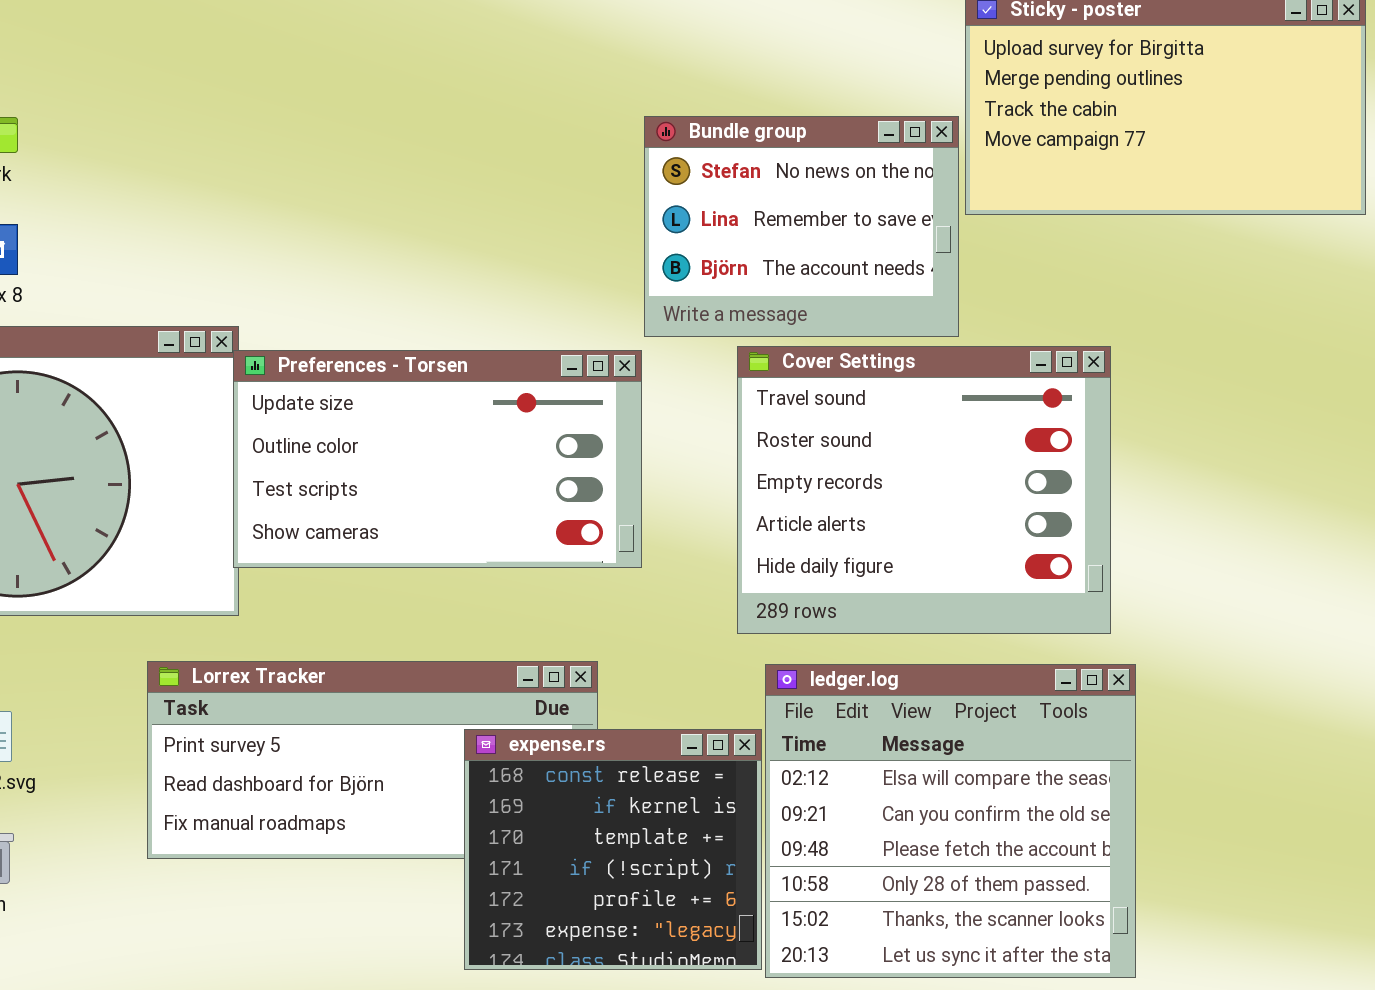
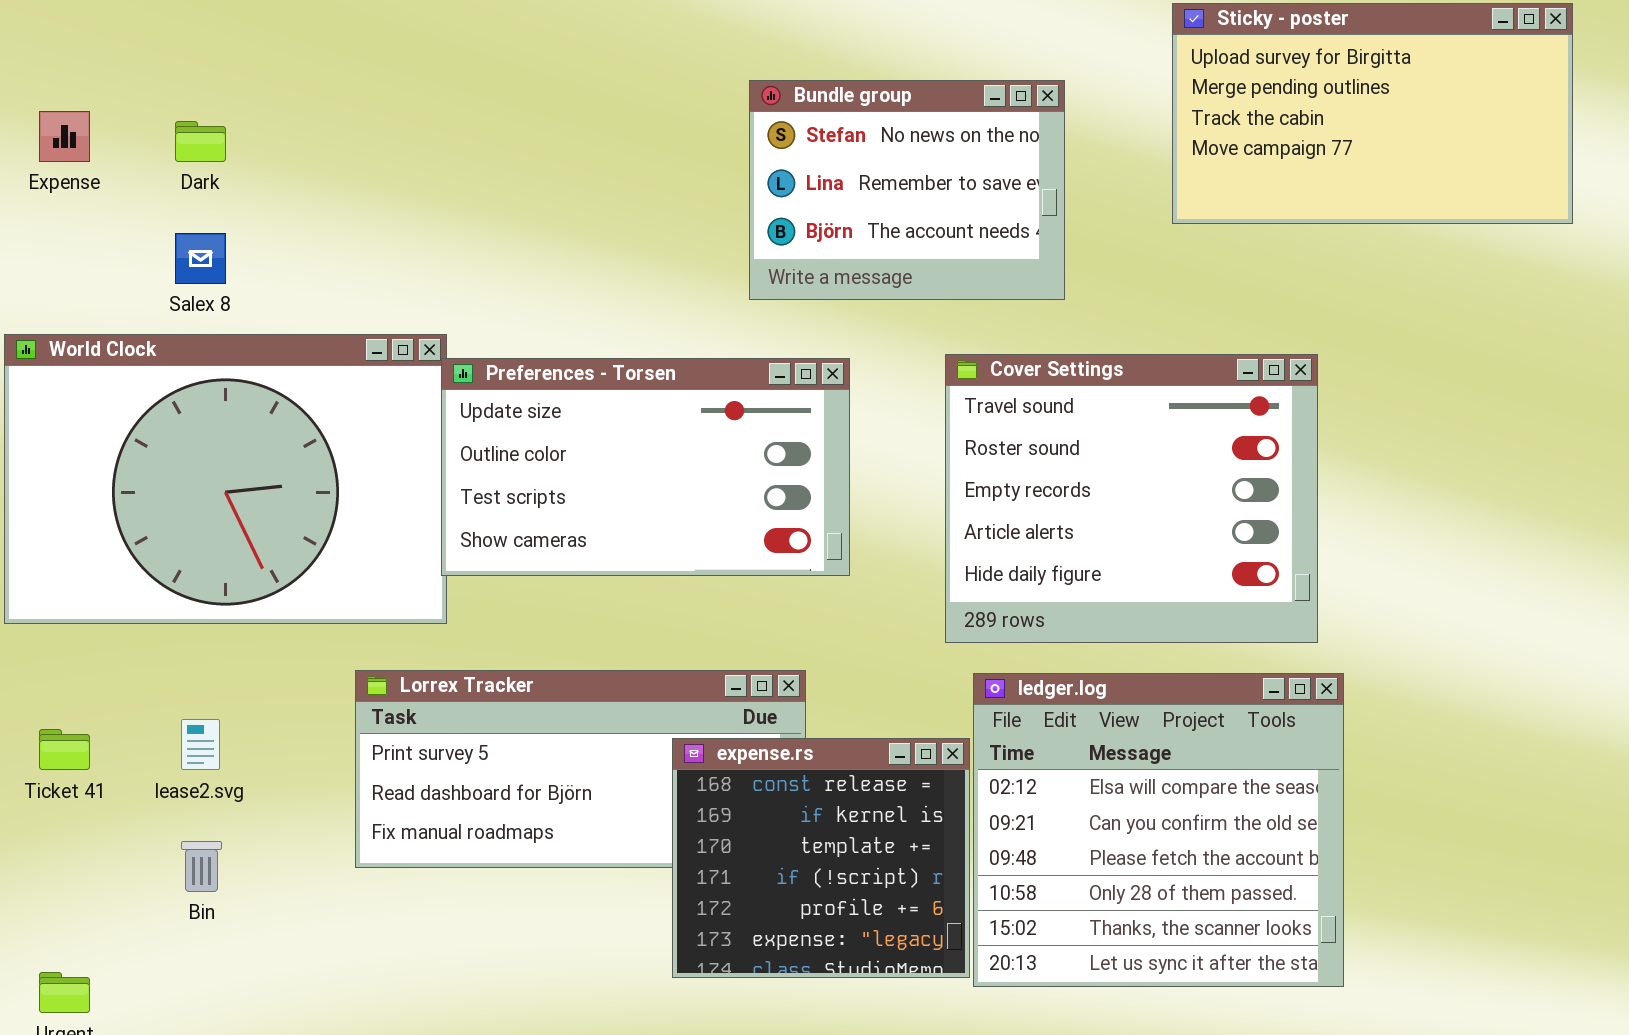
Bundle group: [644,116,959,337] -> [749,80,1065,300], moved

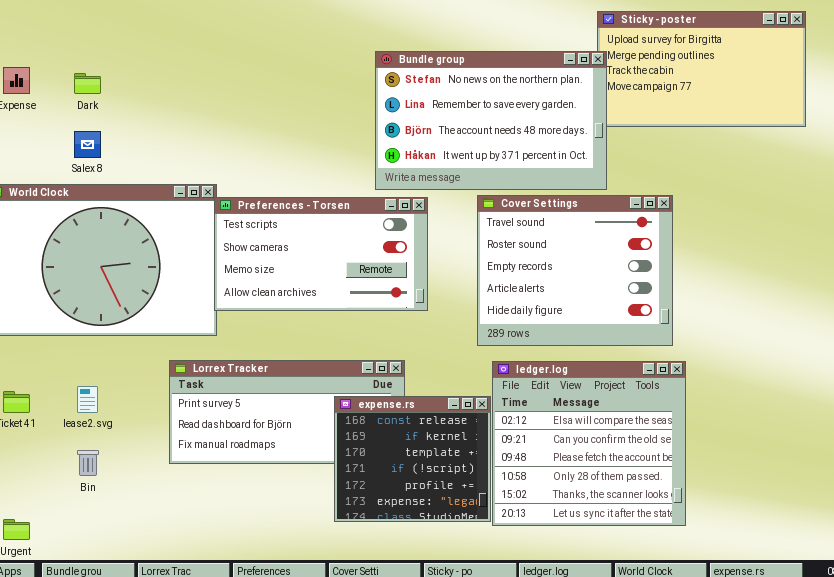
Bundle group: [749,80,1065,300] -> [375,51,607,190], resized
Preferences - Torsen: [441,358,850,576] -> [214,197,428,311], scrolled down 2 rows

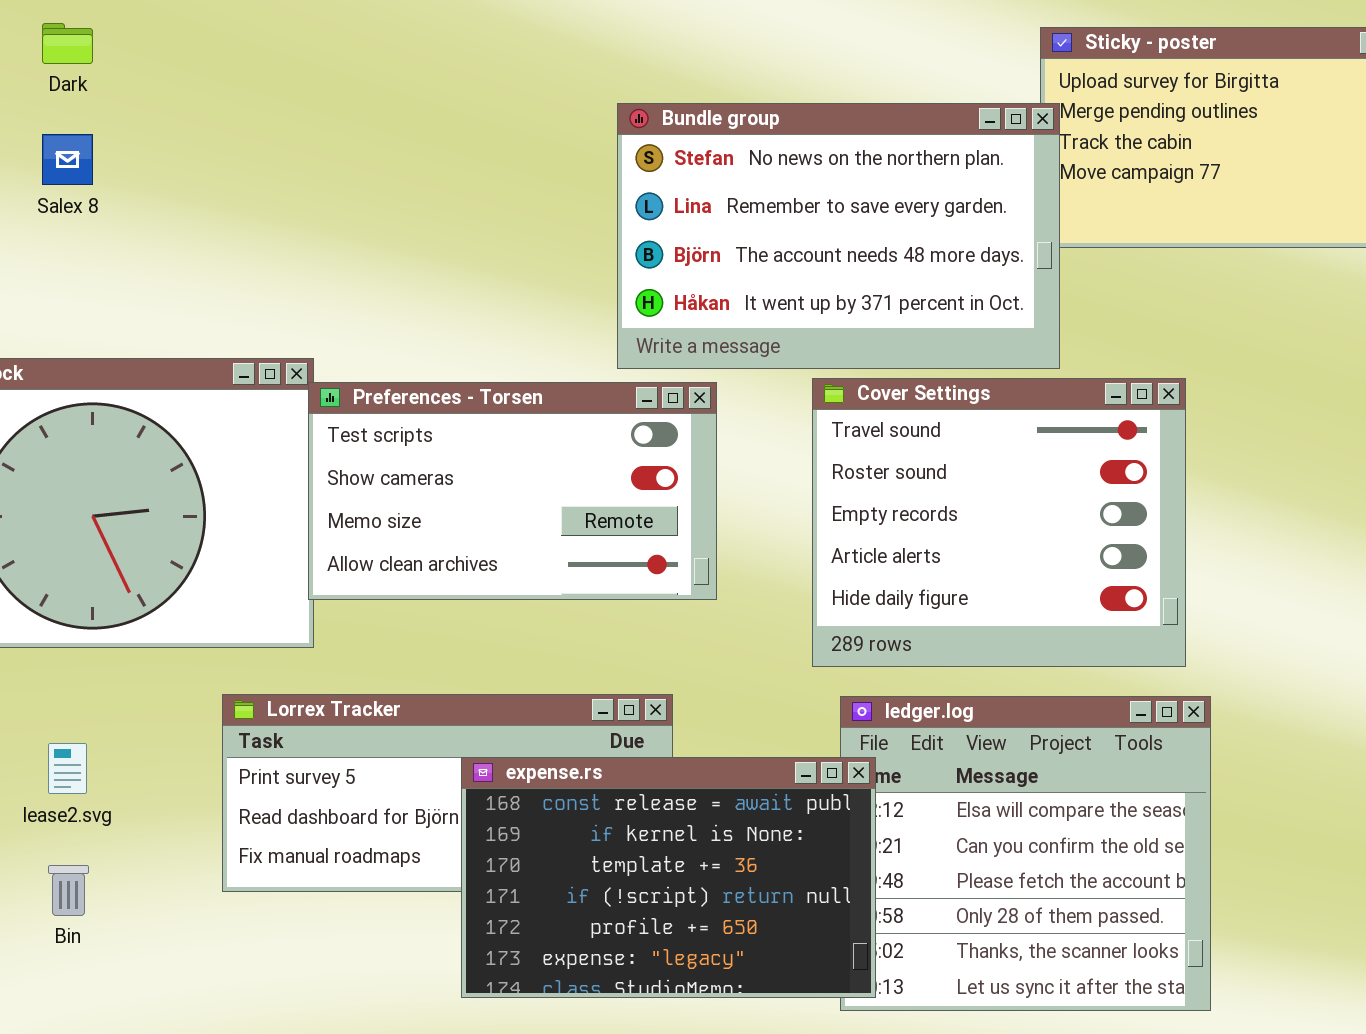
Dark: [74,73,101,94] -> [42,23,93,64], moved
Salex 8: [74,131,101,158] -> [42,134,93,185], moved
expense.rs: [334,396,491,522] -> [461,757,876,998], moved, resized

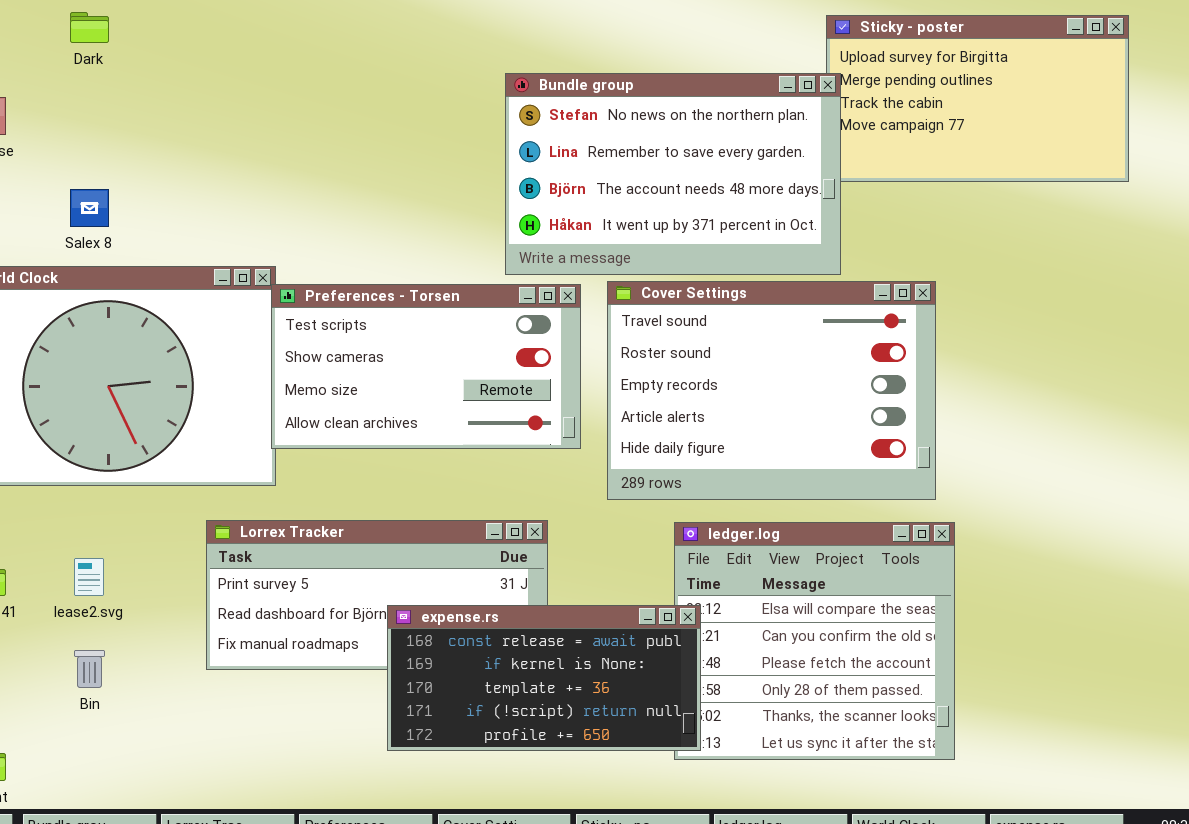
Salex 8: [42,134,93,185] -> [70,189,109,227], moved
Cover Settings: [812,378,1186,667] -> [607,281,936,500], resized
expense.rs: [461,757,876,998] -> [387,605,701,751], resized

